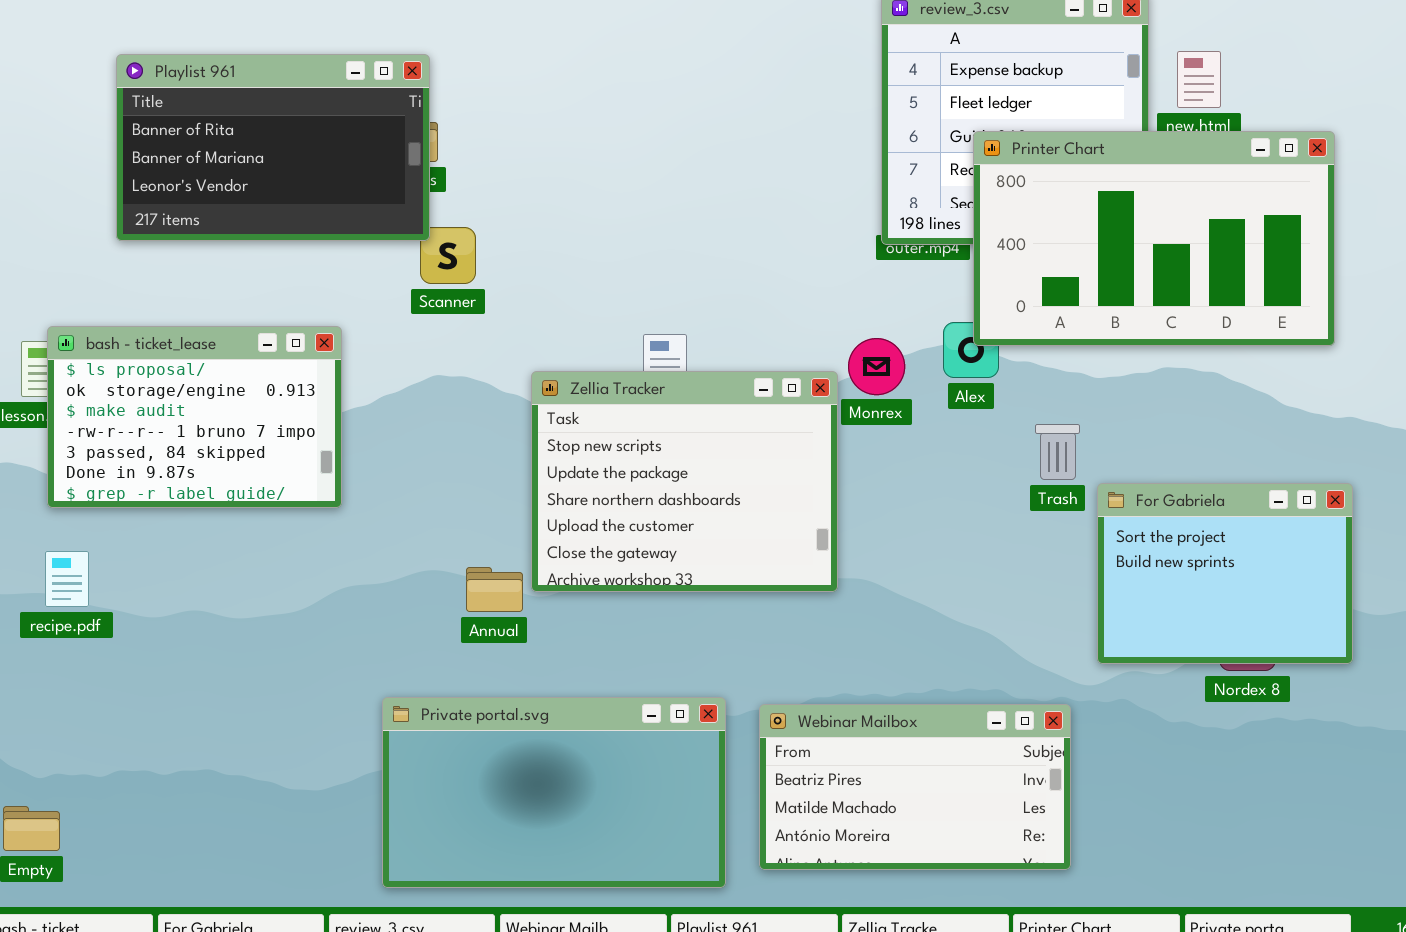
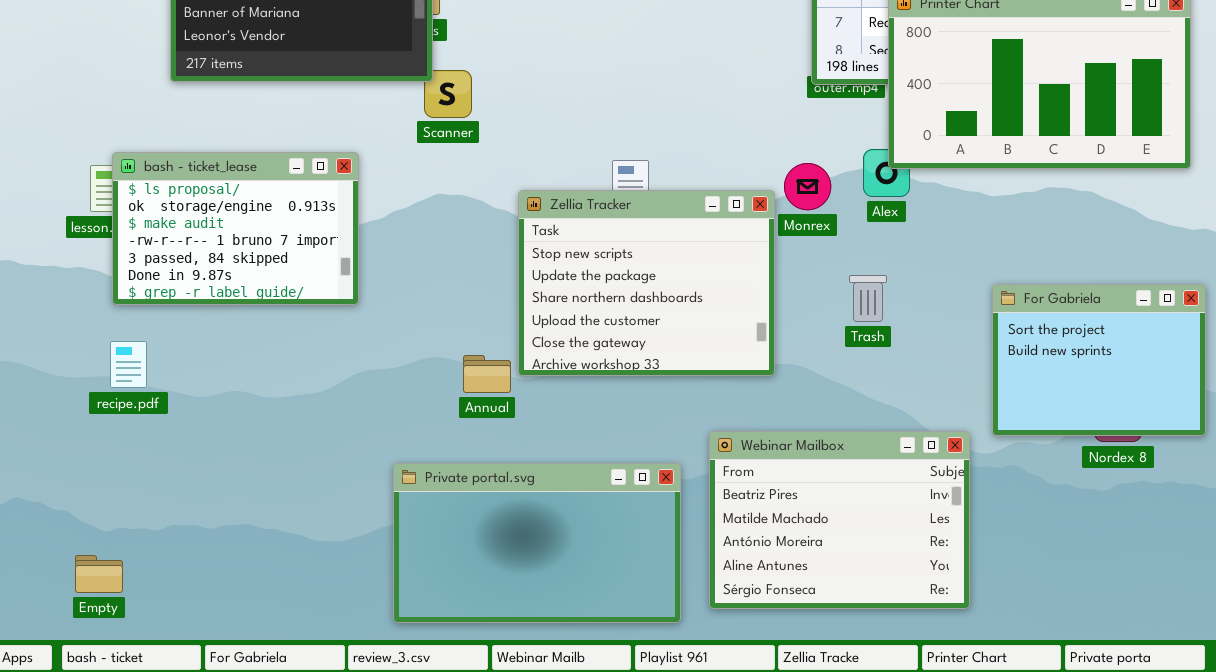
Trash: [1035,424,1080,480] -> [849,275,887,322], moved
Webinar Mailbox: [759,704,1071,870] -> [709,431,970,609], resized

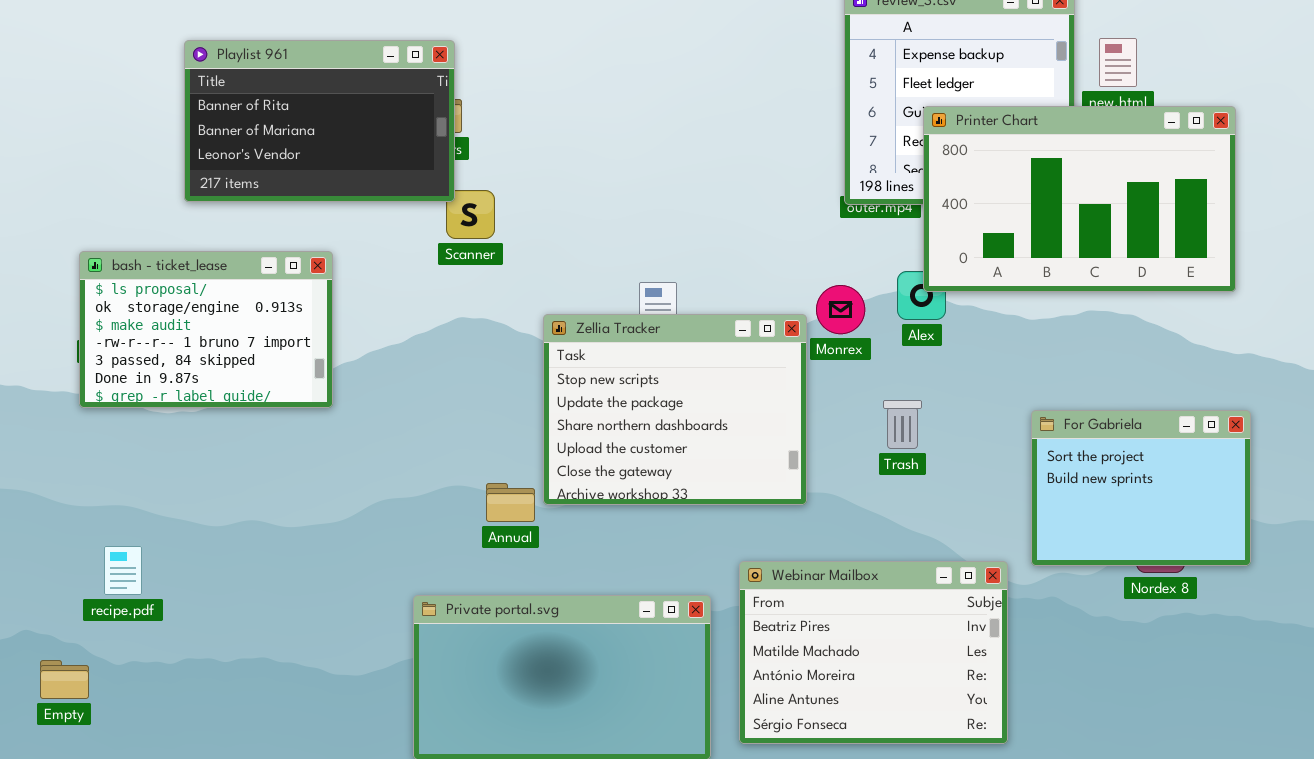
bash - ticket_lease: [112,152,359,305] -> [79,251,333,408], moved
recipe.pdf: [110,341,147,388] -> [104,546,142,595], moved
Empty: [75,555,123,593] -> [40,660,89,699], moved

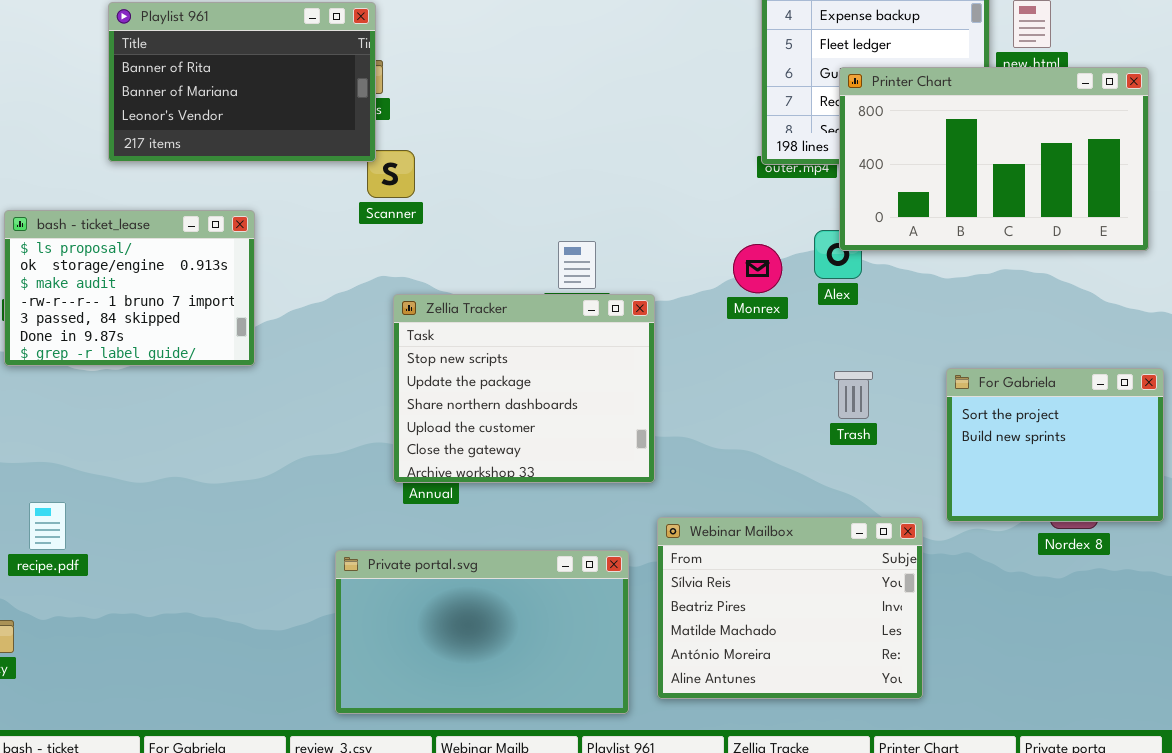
Zellia Tracker: [543,314,807,505] -> [393,294,655,483], moved
Trash: [883,400,922,449] -> [834,371,873,419], moved
Webinar Mailbox: [739,561,1008,744] -> [657,517,923,699], scrolled up 1 row

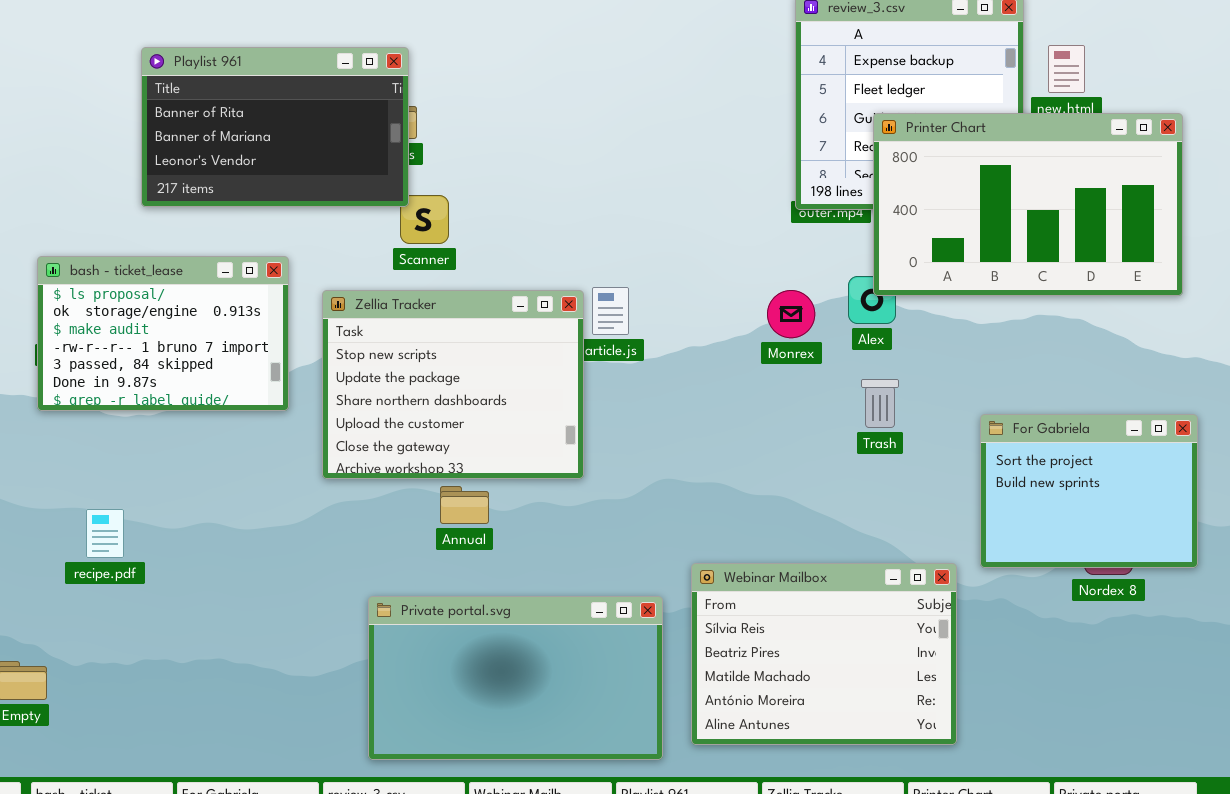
Zellia Tracker: [393,294,655,483] -> [322,290,584,479], moved
Trash: [834,371,873,419] -> [861,379,899,428], moved
recipe.pdf: [29,502,66,550] -> [86,509,124,558], moved

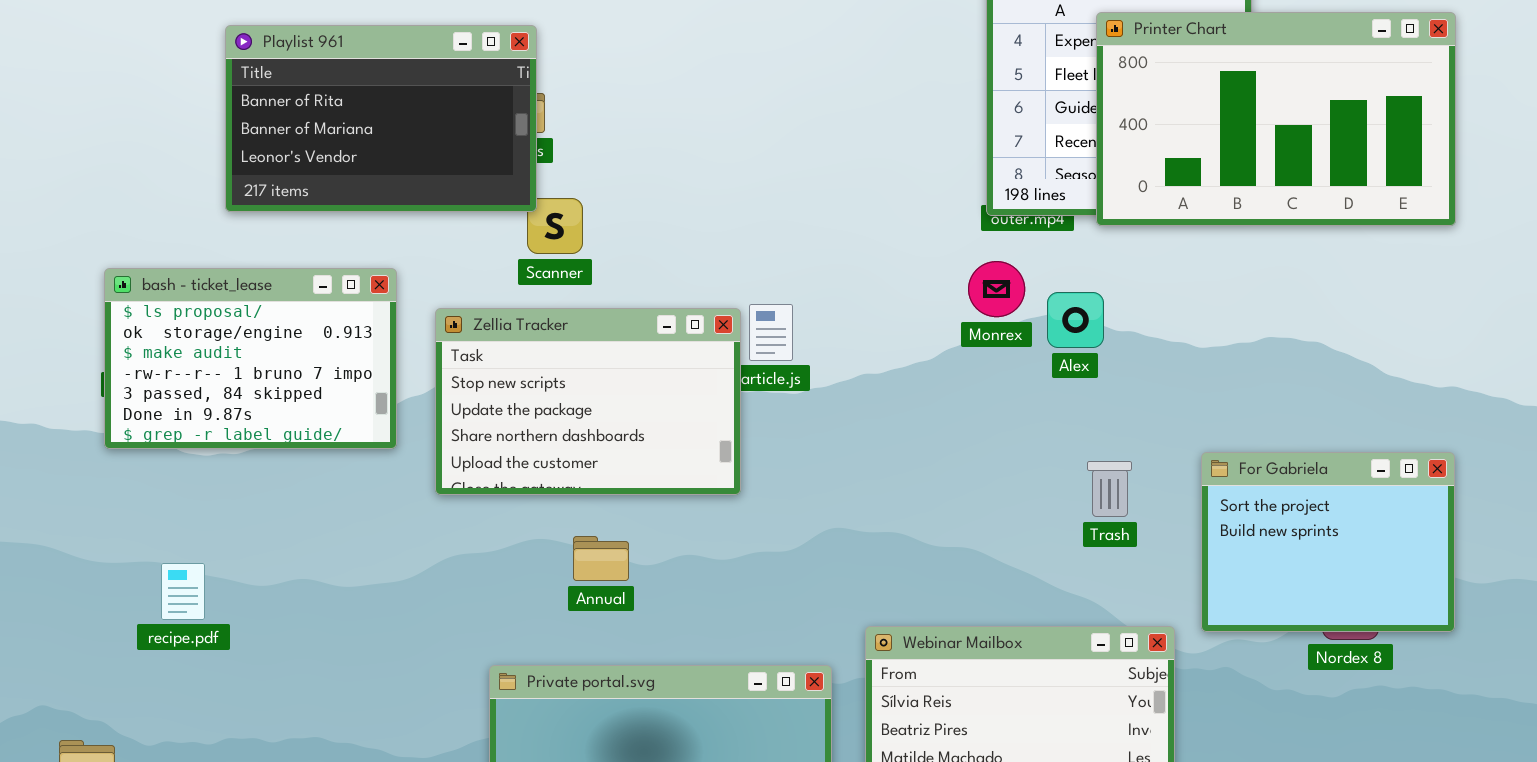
Printer Chart: [873,113,1183,296] -> [1096,12,1456,226], moved
Zellia Tracker: [322,290,584,479] -> [435,308,741,495], resized
Monrex: [767,290,815,338] -> [968,261,1025,317], moved
Trash: [861,379,899,428] -> [1087,461,1132,517], moved

